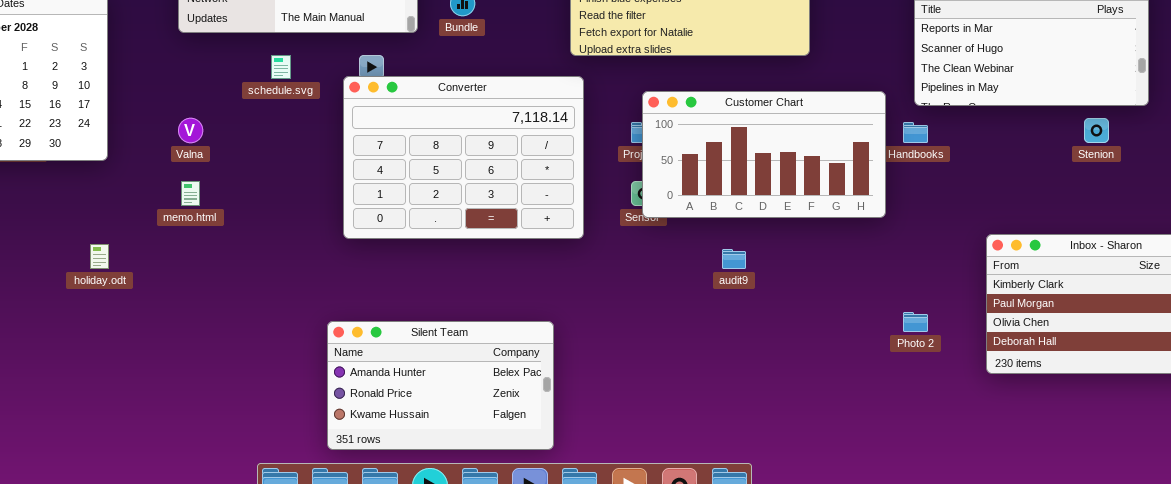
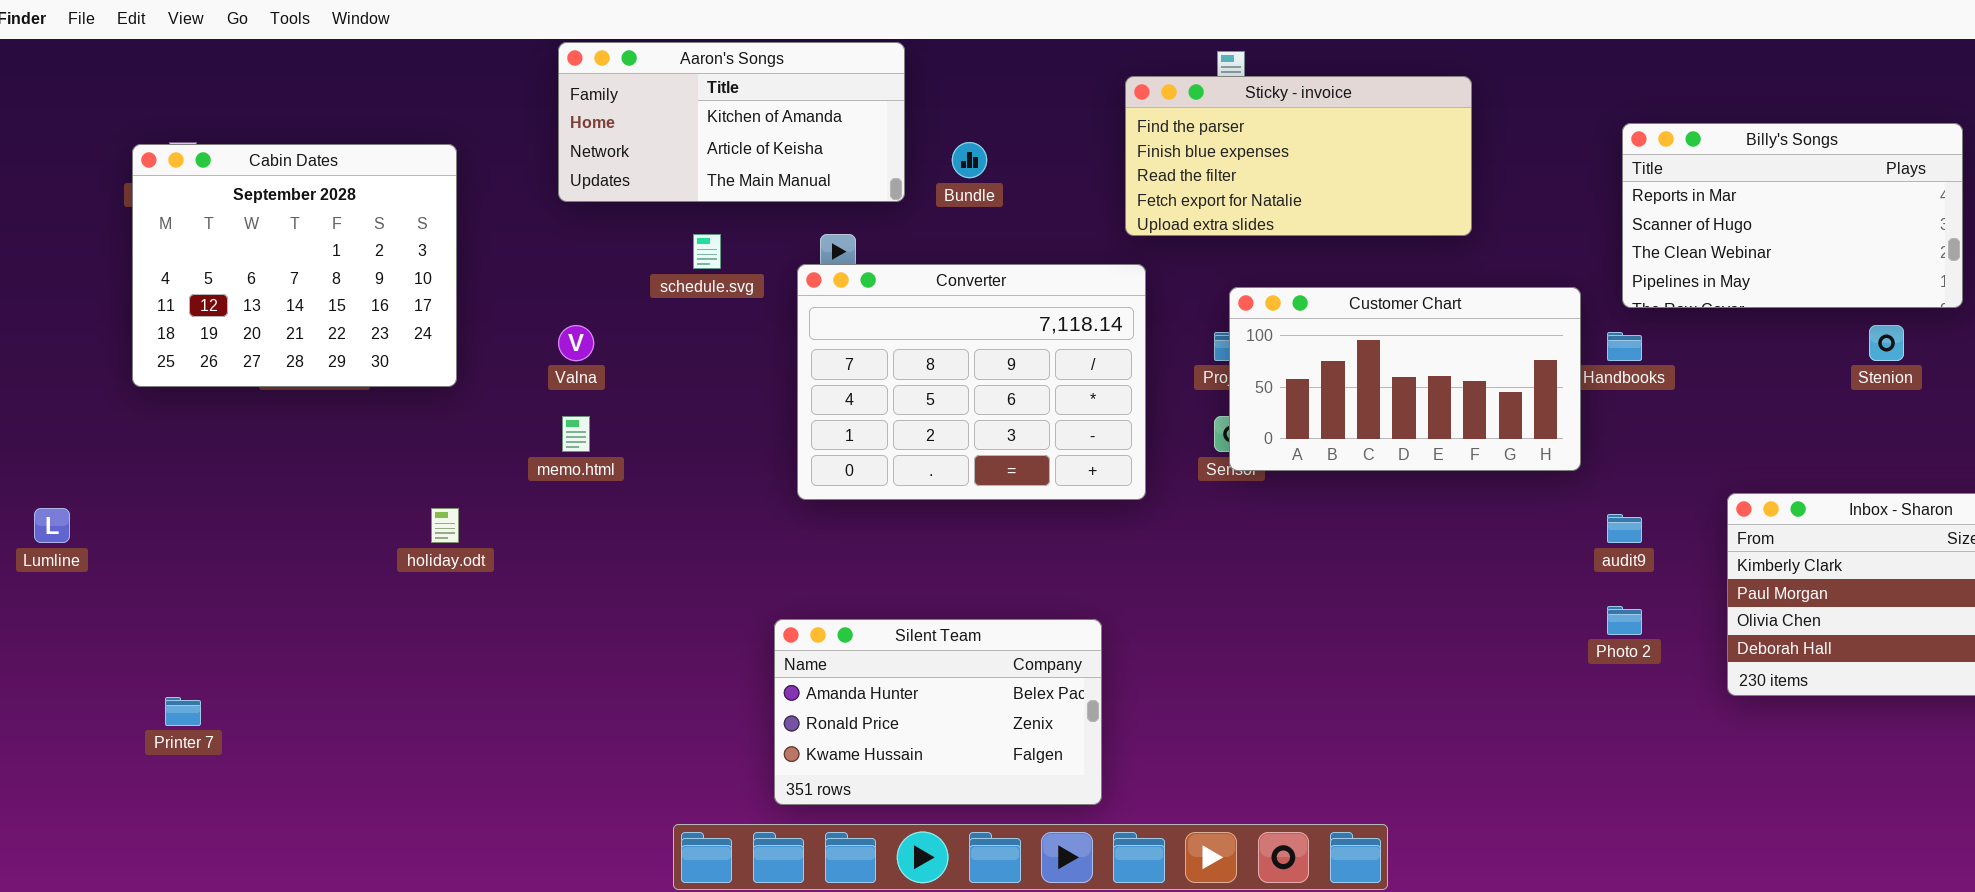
audit9: [722,249,746,269] -> [1607,514,1642,543], moved

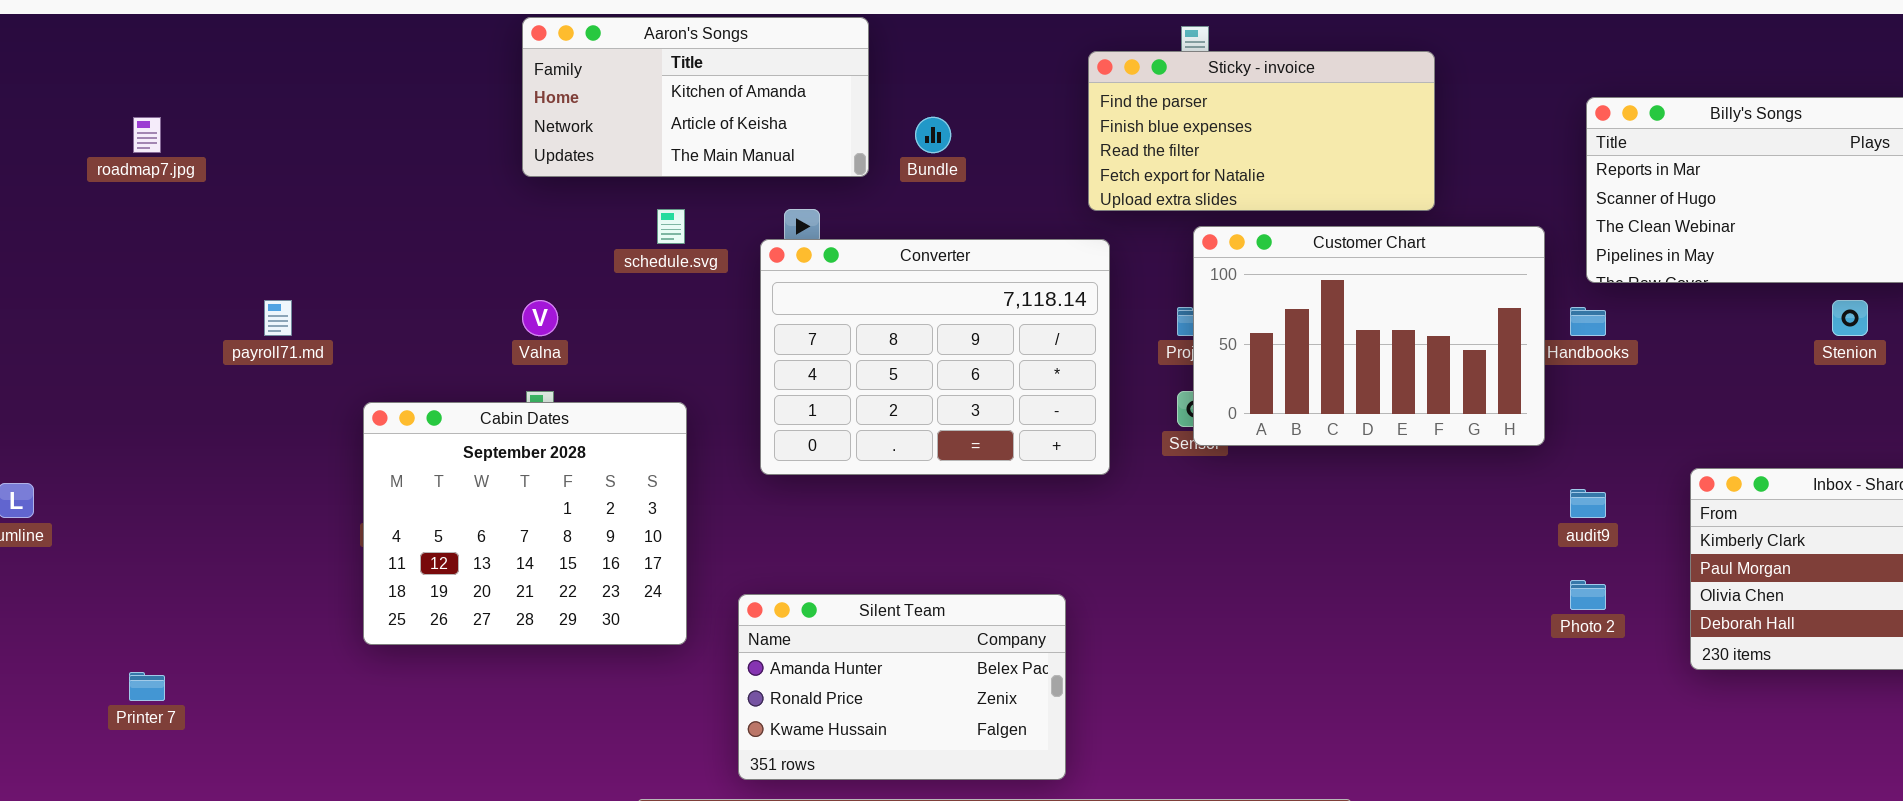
Cabin Dates: [132,144,457,387] -> [363,402,687,645], moved
Customer Chart: [1229,287,1581,471] -> [1193,226,1545,446], resized

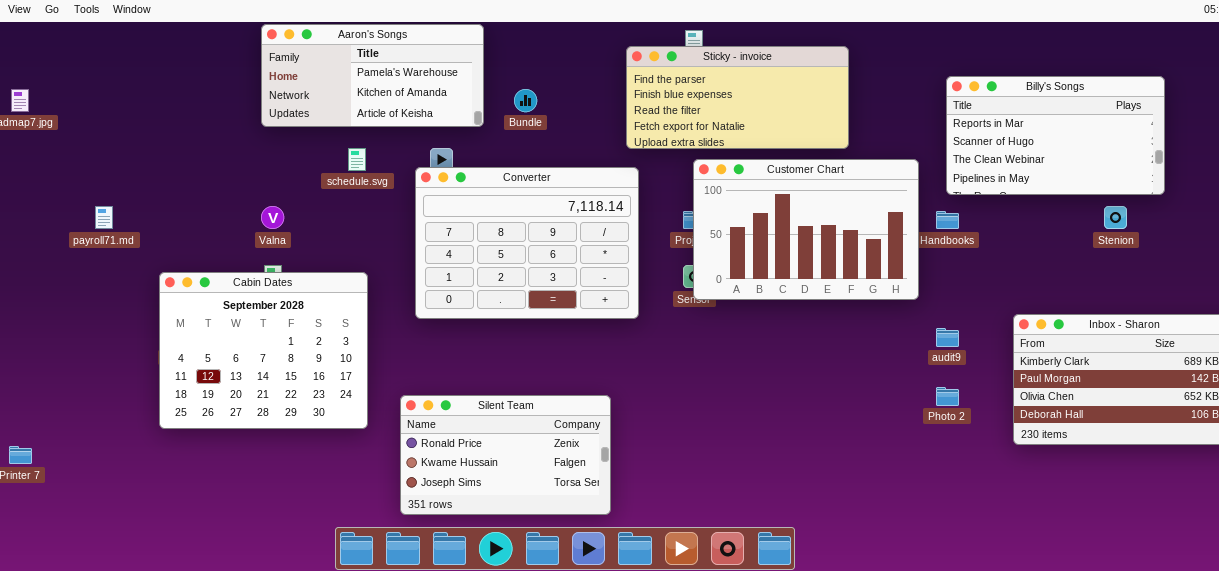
Aaron's Songs: [522,17,869,177] -> [261,24,484,127], scrolled up 1 row
Silent Team: [738,594,1066,780] -> [400,395,611,515], scrolled down 1 row

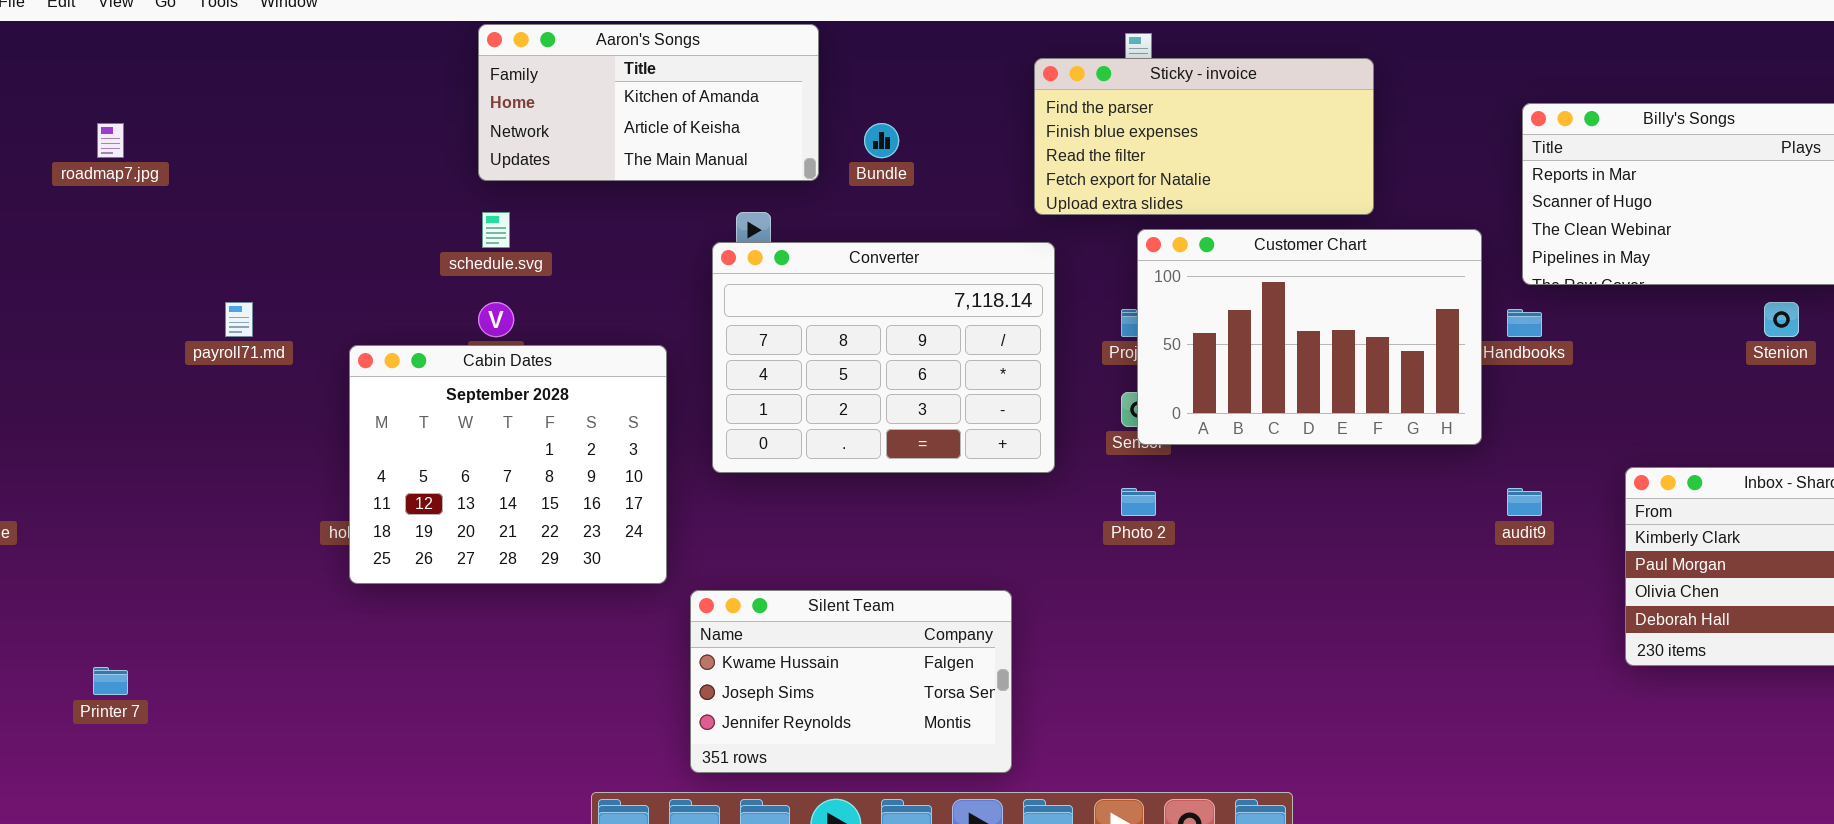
Aaron's Songs: [261,24,484,127] -> [478,24,819,181], scrolled down 1 row
schedule.svg: [348,148,366,171] -> [482,212,510,248], moved
Cabin Dates: [159,272,368,429] -> [349,345,667,584], moved
Photo 2: [936,387,959,406] -> [1121,488,1156,516], moved
Silent Team: [400,395,611,515] -> [690,590,1012,773], scrolled down 1 row

